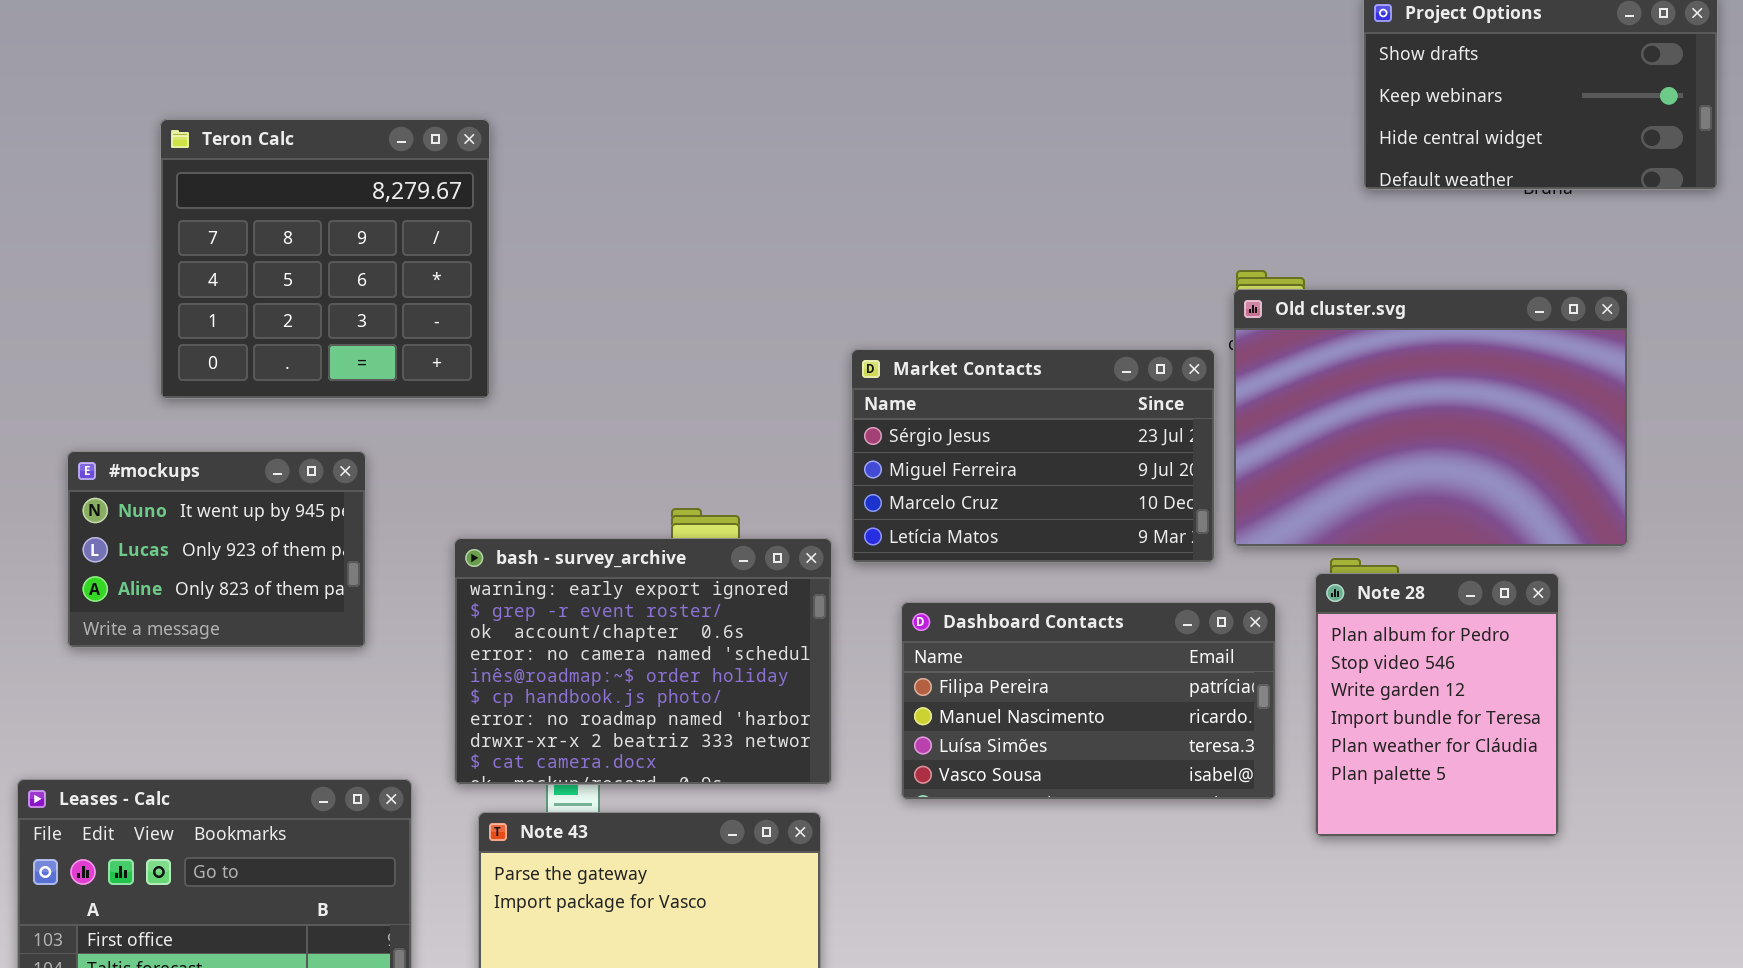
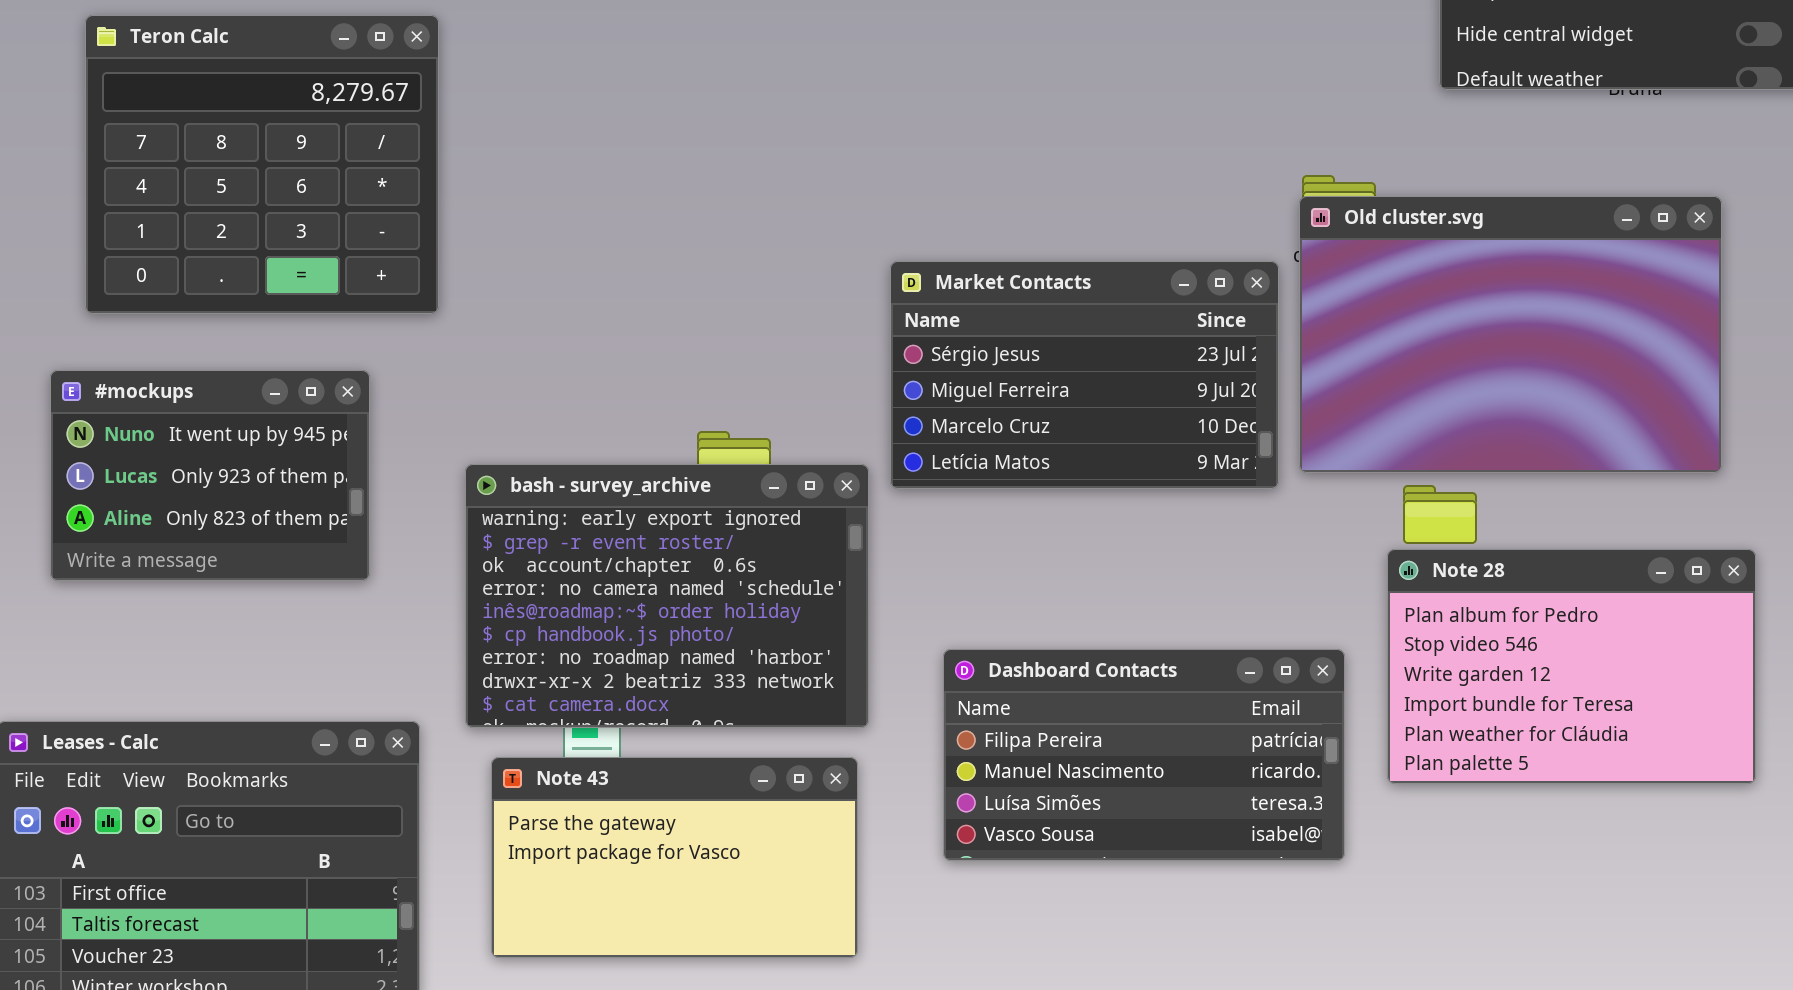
Teron Calc: [160,119,490,399] -> [85,15,439,314], moved
Note 28: [1315,573,1559,837] -> [1387,549,1756,784], resized
Dashboard Contacts: [901,602,1276,800] -> [943,649,1345,861], moved

